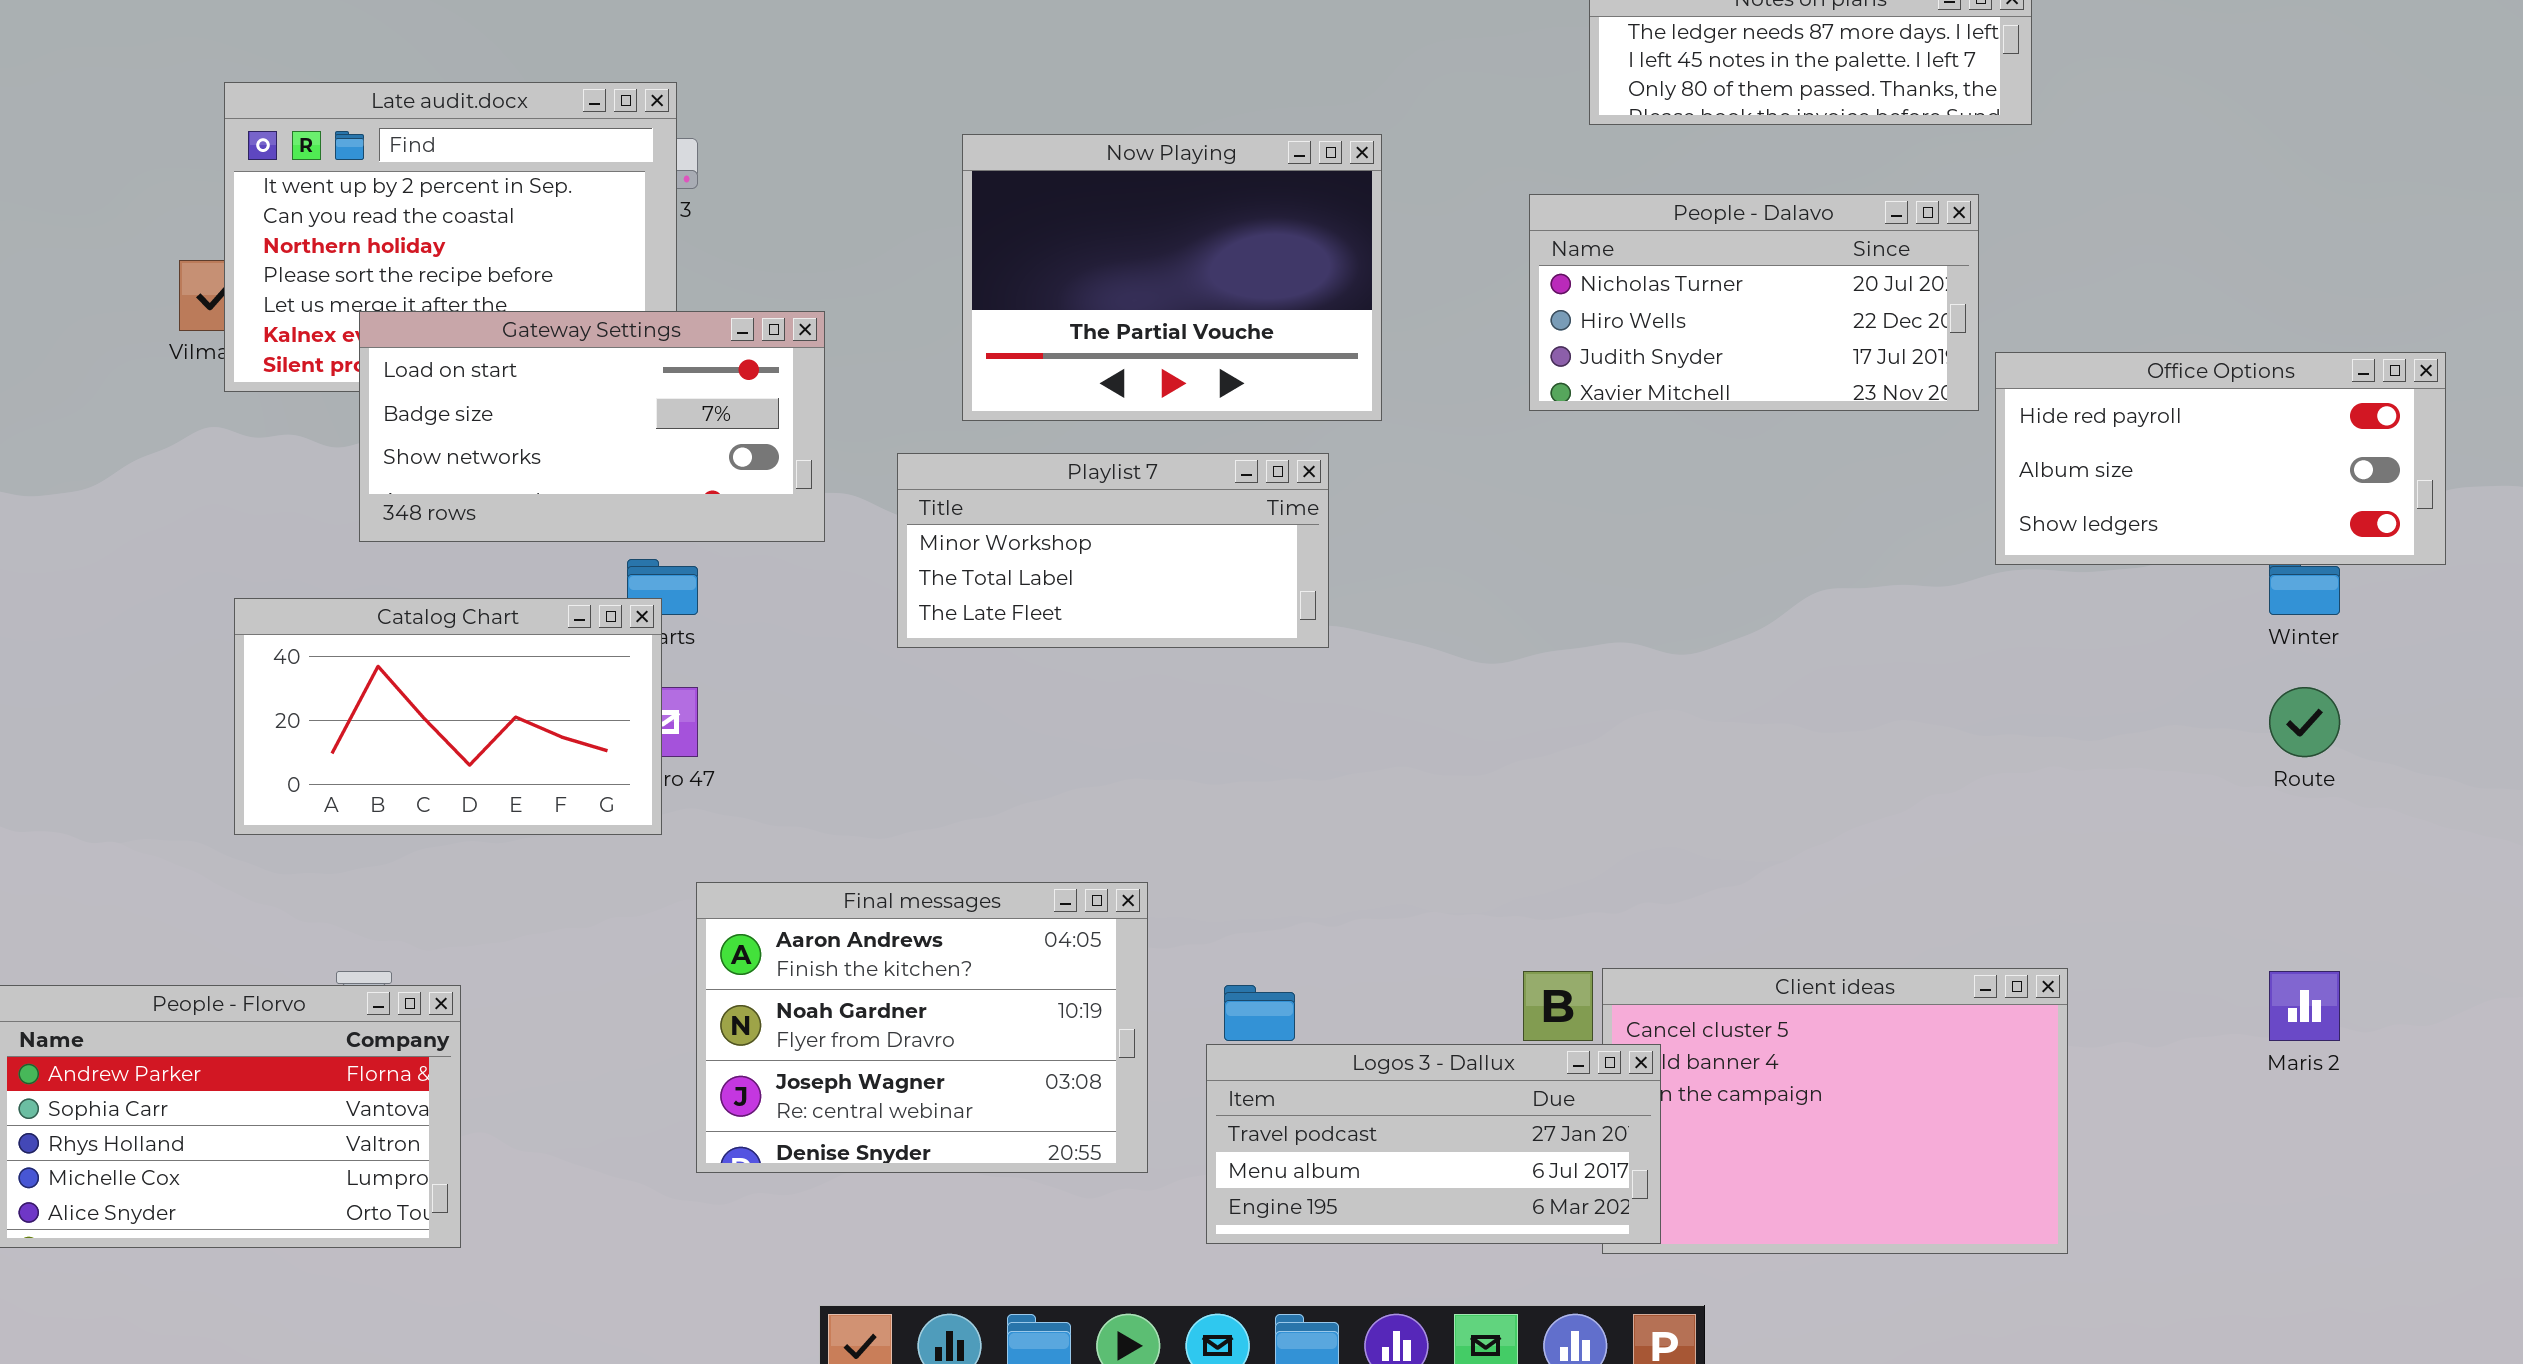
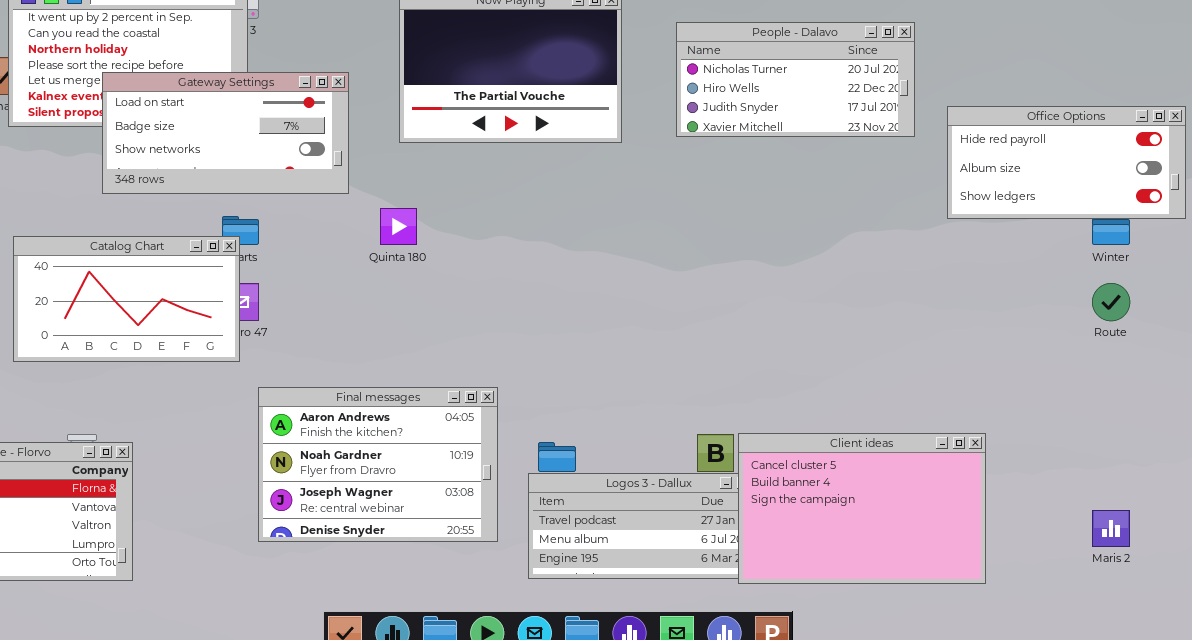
People - Dalavo: [1529,194,1979,411] -> [676,22,915,137], moved
Gateway Settings: [359,311,825,542] -> [102,72,349,194], moved
Playlist 7: [897,453,1329,648] -> none, closed
Client ideas: [1602,968,2068,1254] -> [738,433,986,584], raised
Maris 2: [2269,971,2340,1041] -> [1092,510,1130,547], moved

